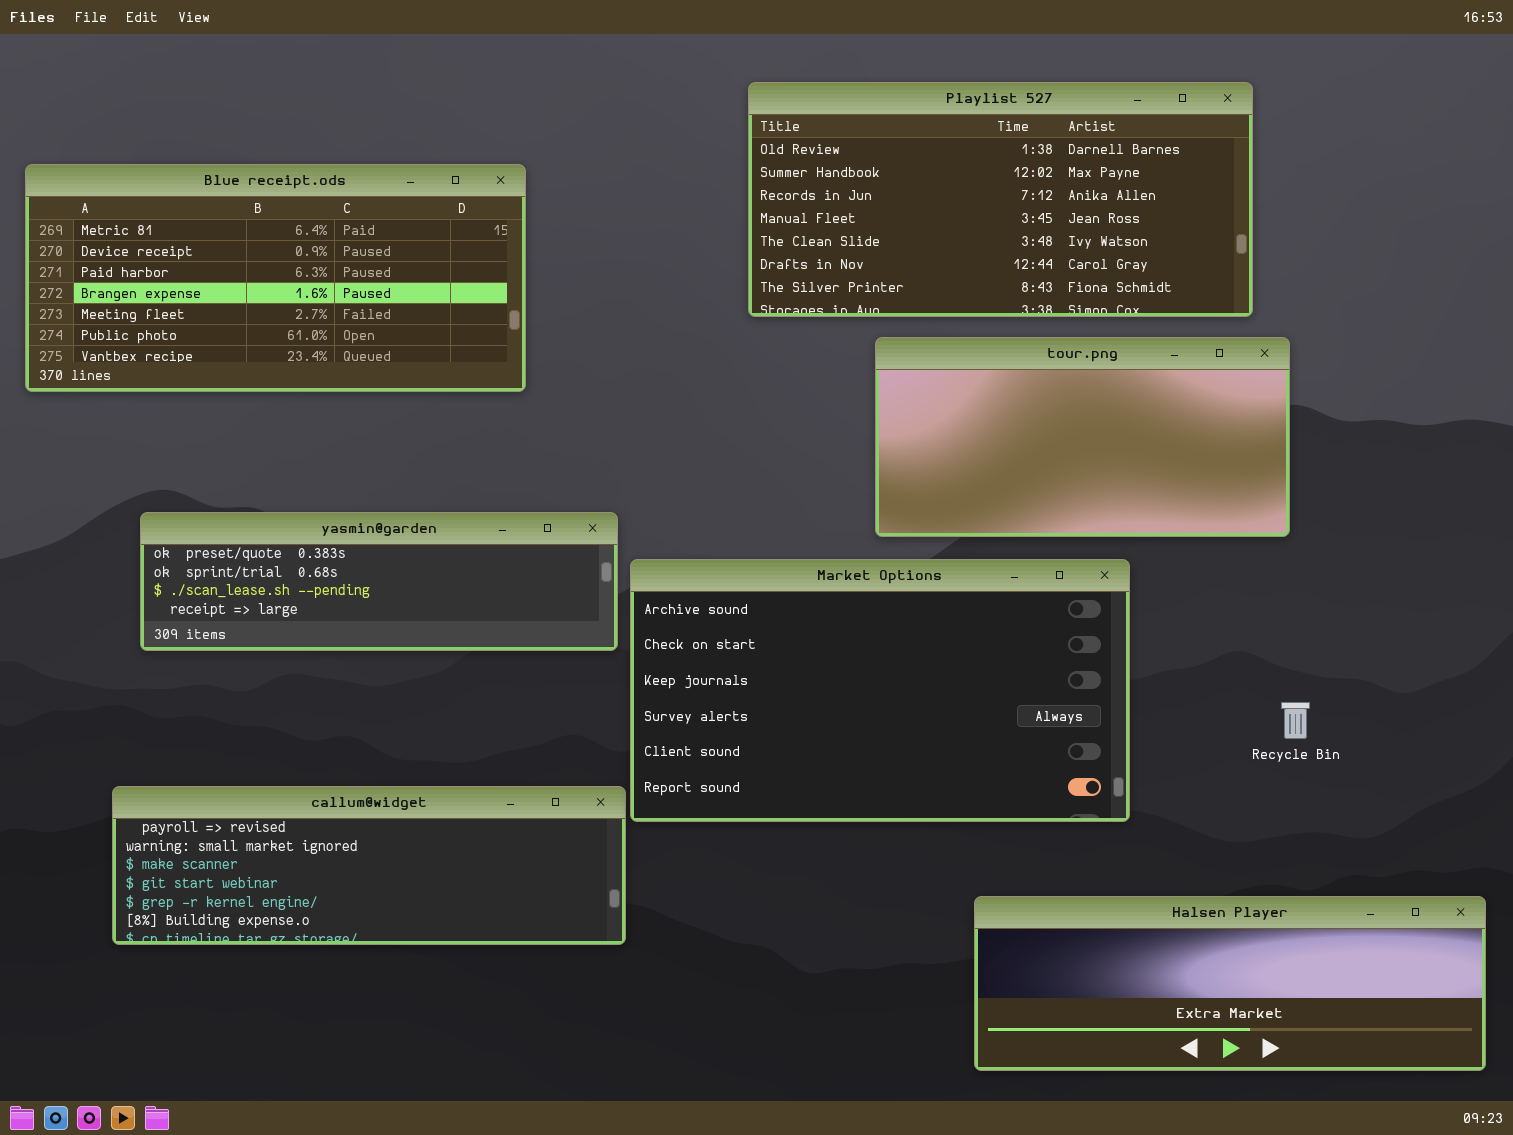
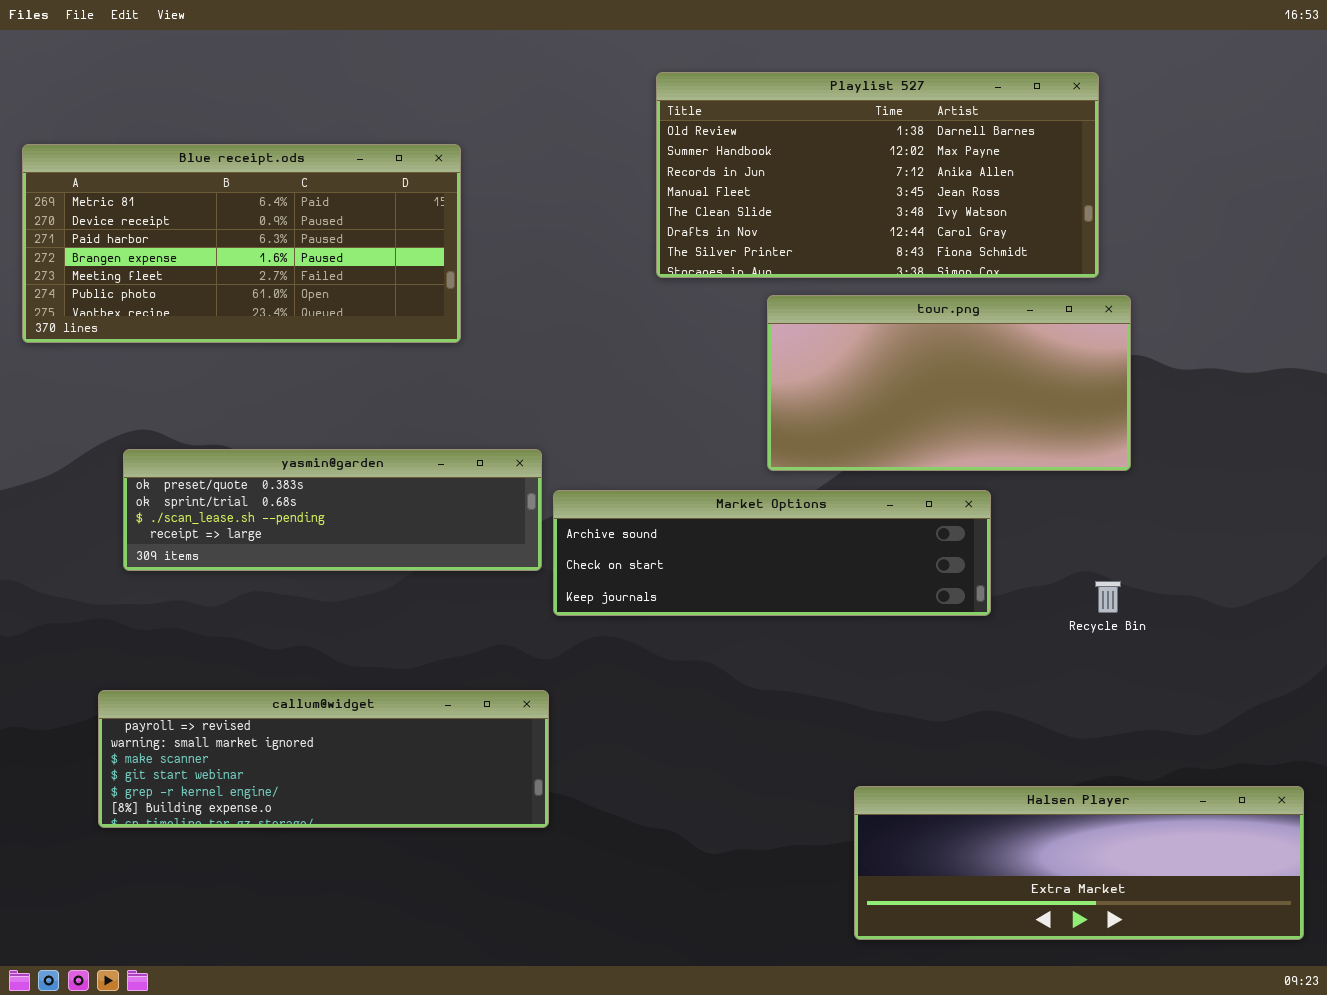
Market Options: [630,559,1130,822] -> [553,490,991,616], resized
Recycle Bin: [1281,702,1310,739] -> [1095,581,1121,613], moved

